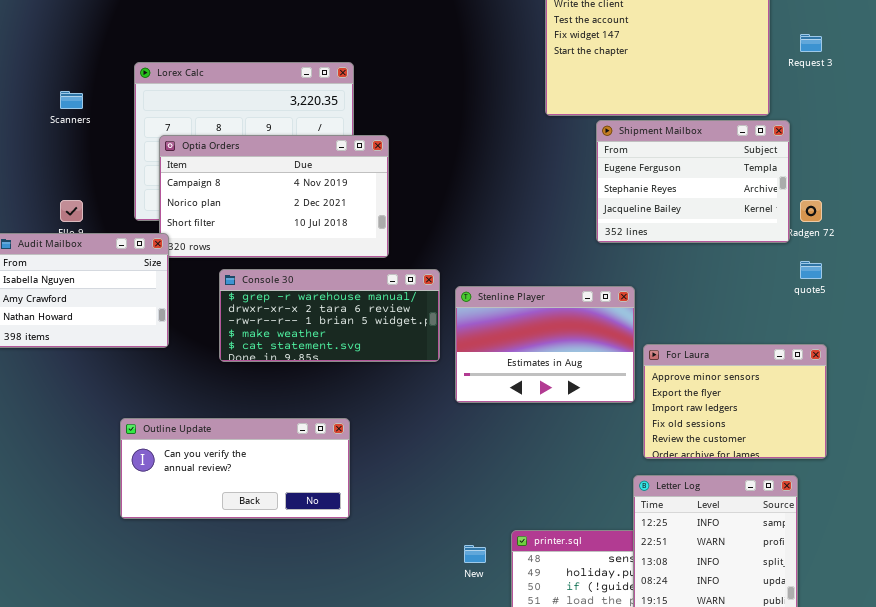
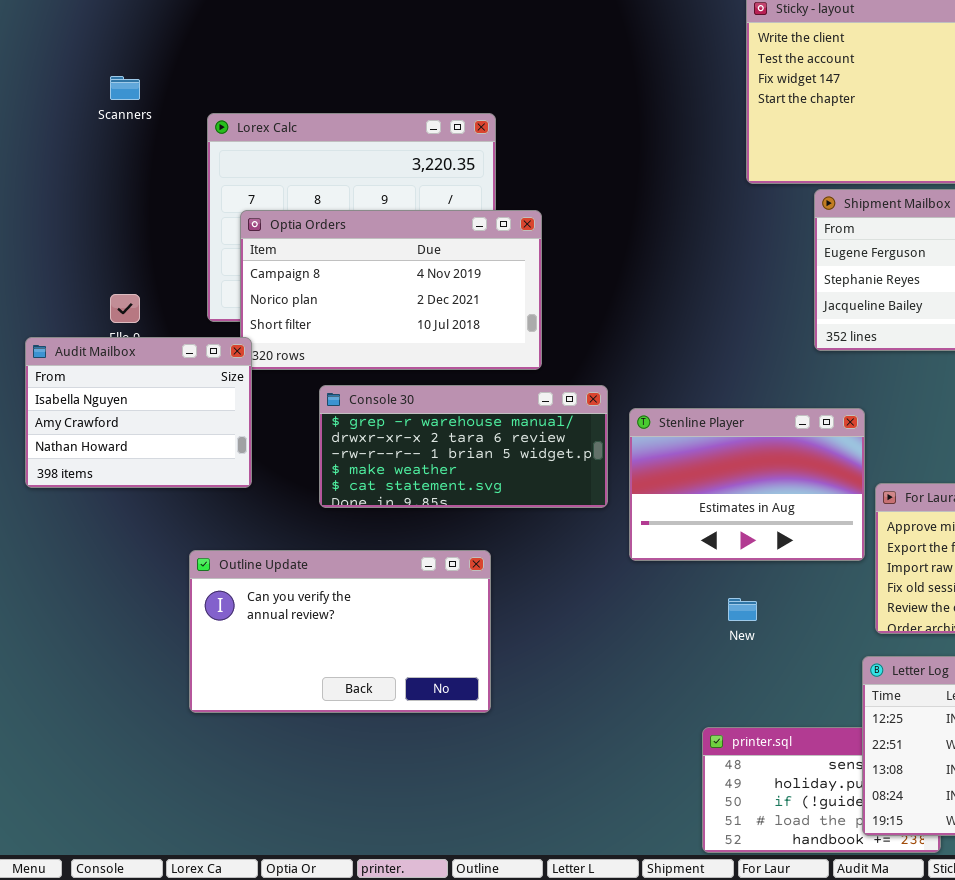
Scanners: [60,91,83,109] -> [110,76,140,100], moved
Outline Update: [120,418,350,519] -> [189,550,491,713], resized
New: [464,545,486,563] -> [728,598,757,621], moved

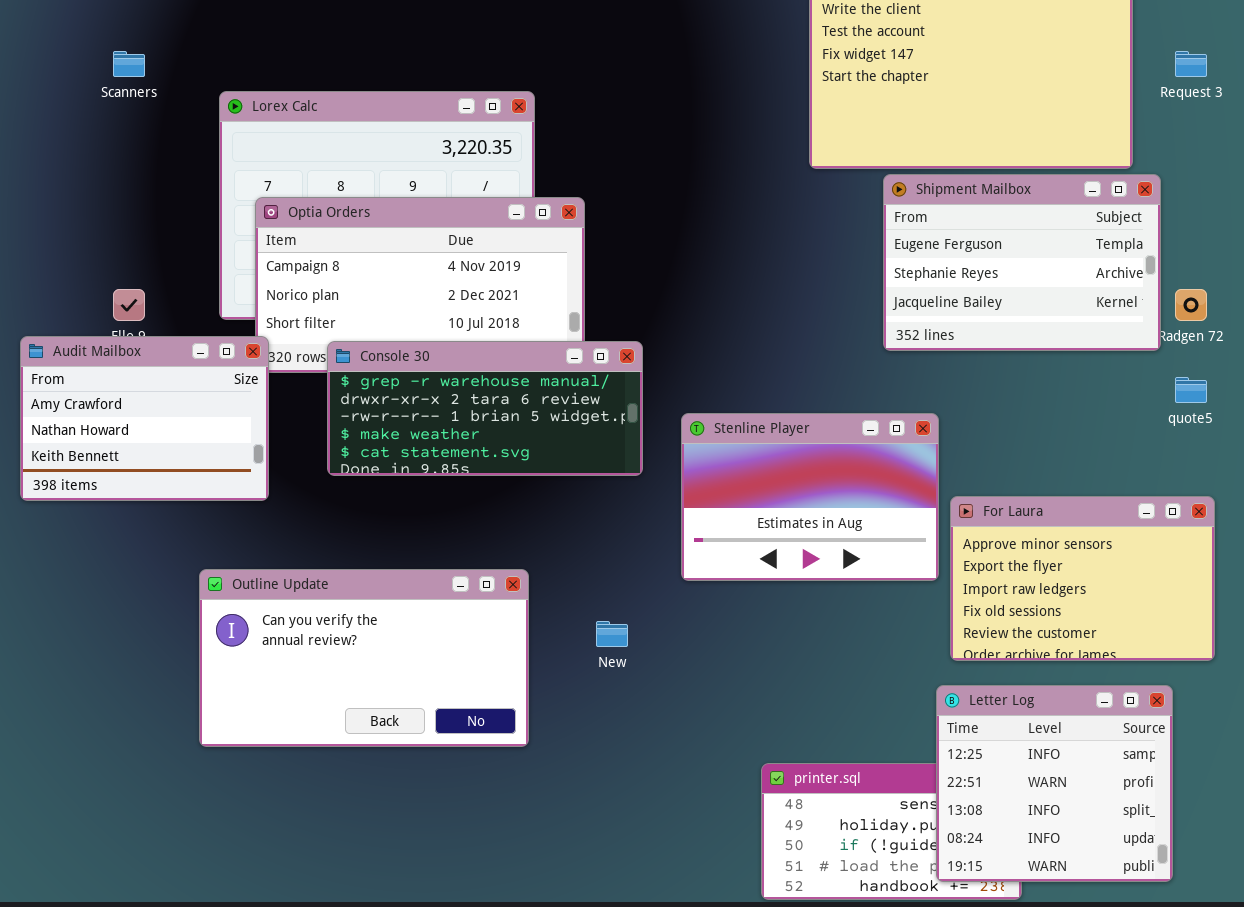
Audit Mailbox: [25,337,252,488] -> [20,336,269,501], scrolled down 1 row
Console 30: [319,385,608,508] -> [327,341,643,476], moved
New: [728,598,757,621] -> [596,621,628,647], moved

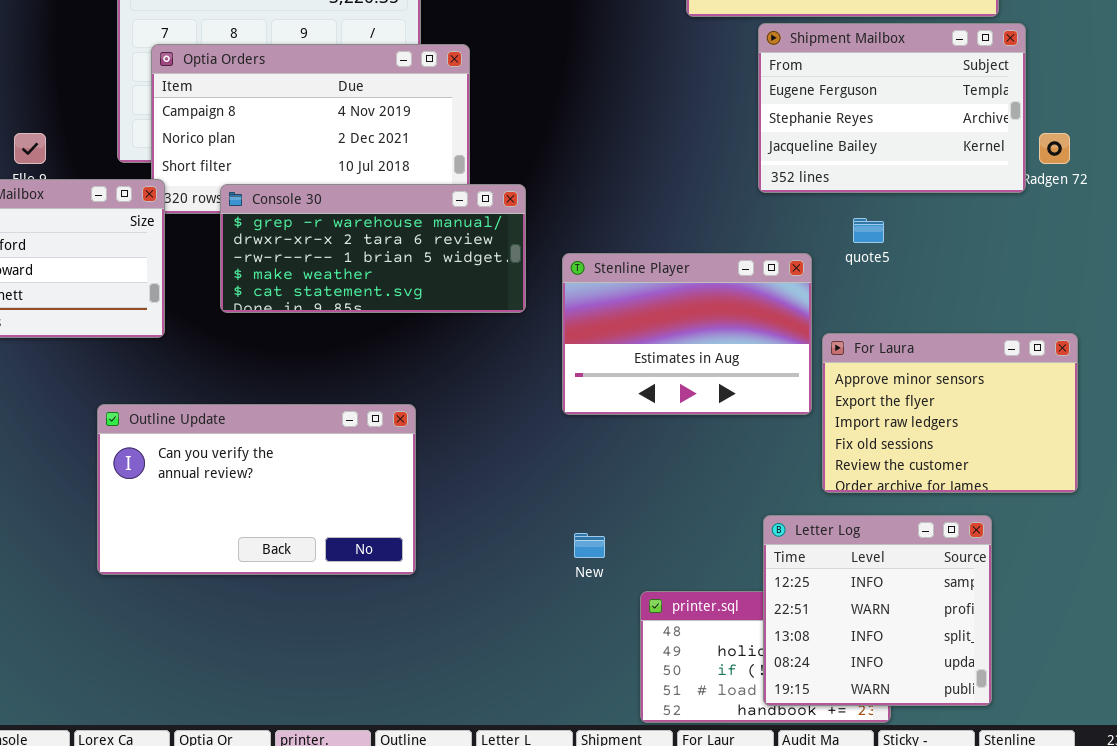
quote5: [1175,377,1207,403] -> [853,218,884,243], moved
New: [596,621,628,647] -> [574,533,605,558], moved
Letter Log: [936,685,1173,882] -> [763,515,992,706], moved

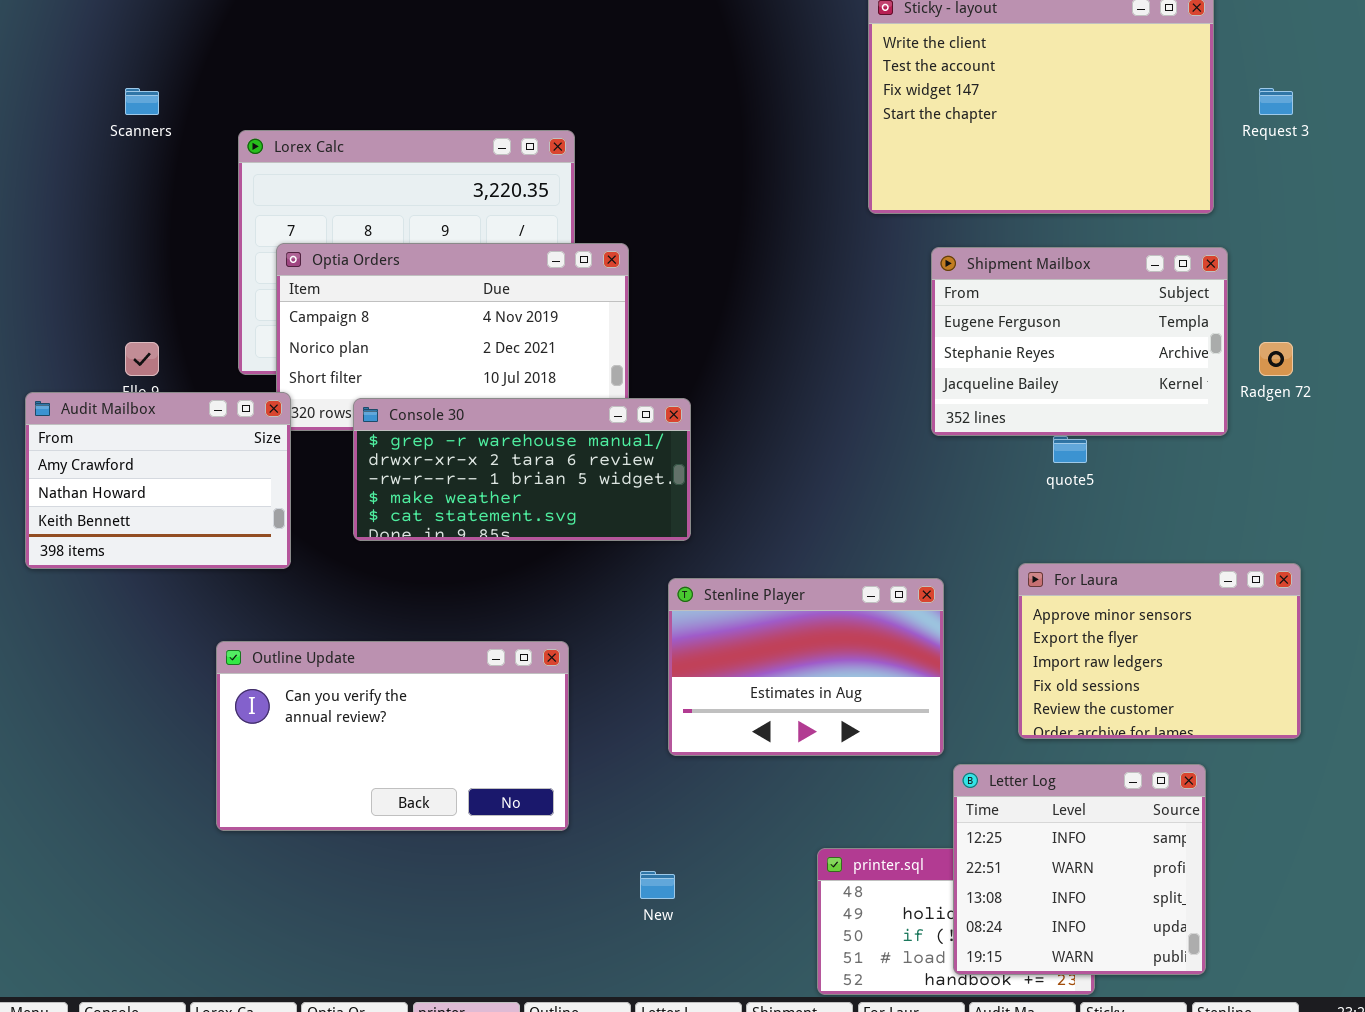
Shipment Mailbox: [758,23,1026,193] -> [931,247,1228,436], moved
Stenline Player: [562,253,812,415] -> [668,578,944,756], moved
New: [574,533,605,558] -> [640,871,675,899], moved

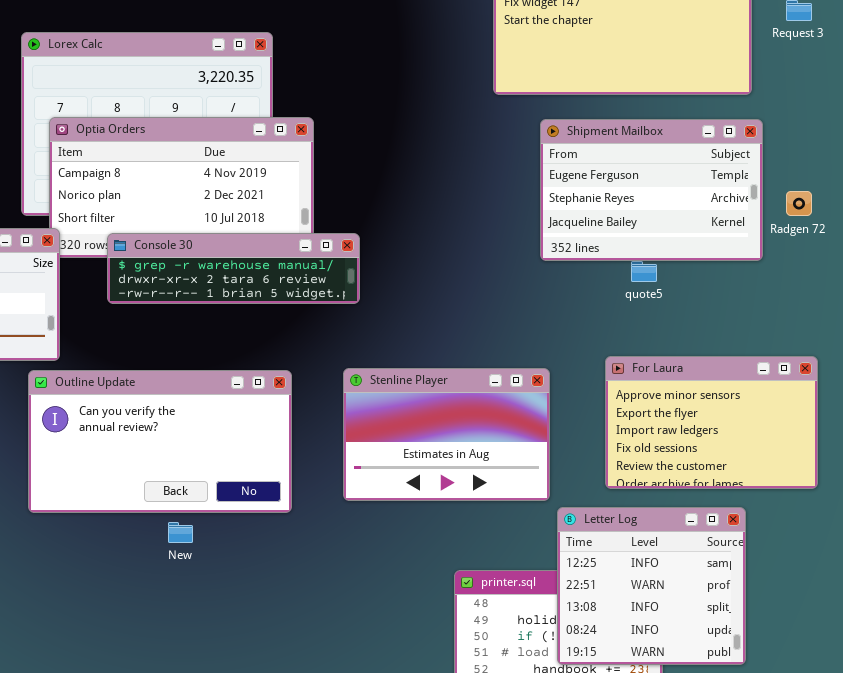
Console 30: [353,398,691,541] -> [107,233,360,304], resized
Outline Update: [216,641,569,831] -> [28,370,292,513], moved
New: [640,871,675,899] -> [168,522,193,543], moved

